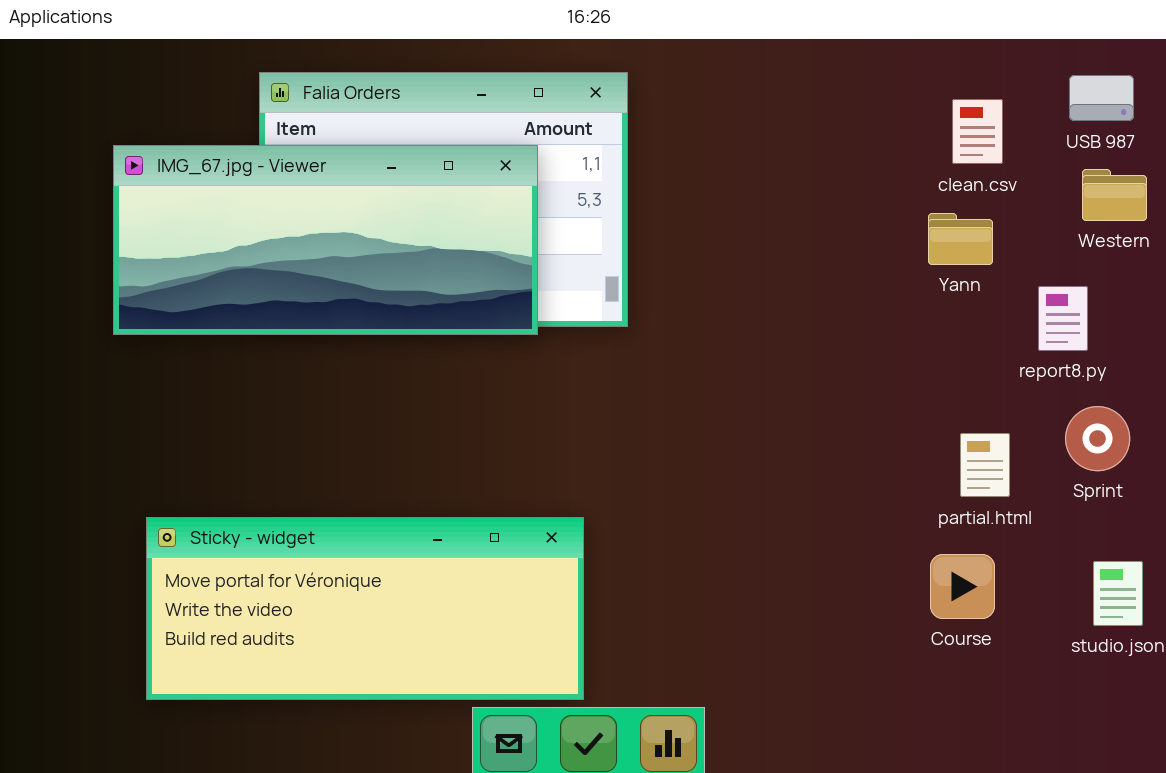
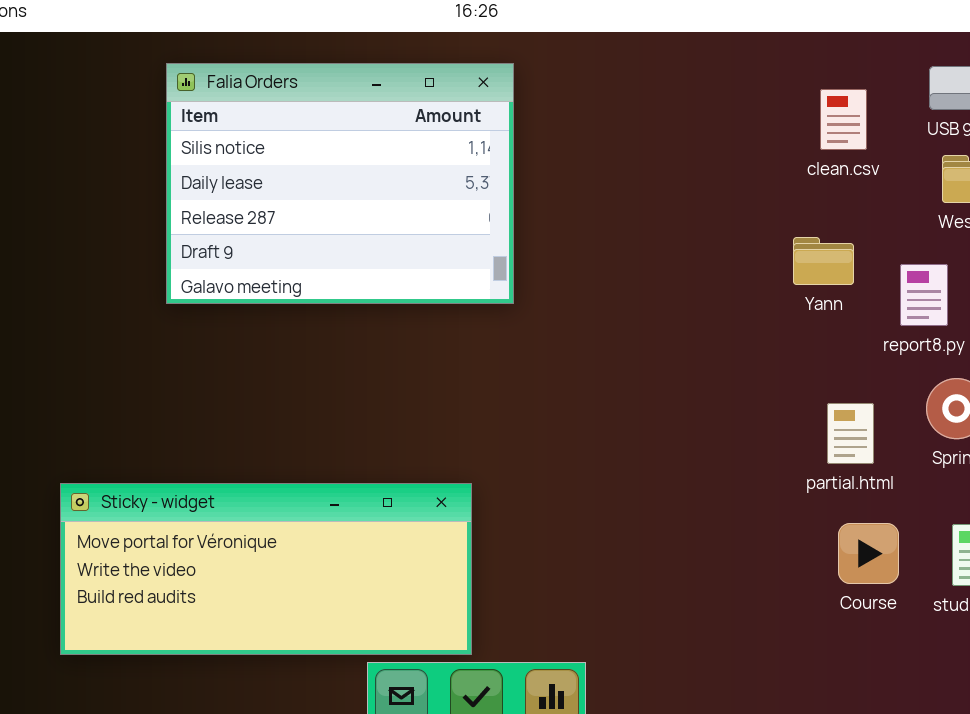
IMG_67.jpg - Viewer: [113,145,538,335] -> none, closed
Yann: [928,213,993,265] -> [793,237,854,285], moved
Course: [930,554,995,619] -> [838,523,899,584], moved

